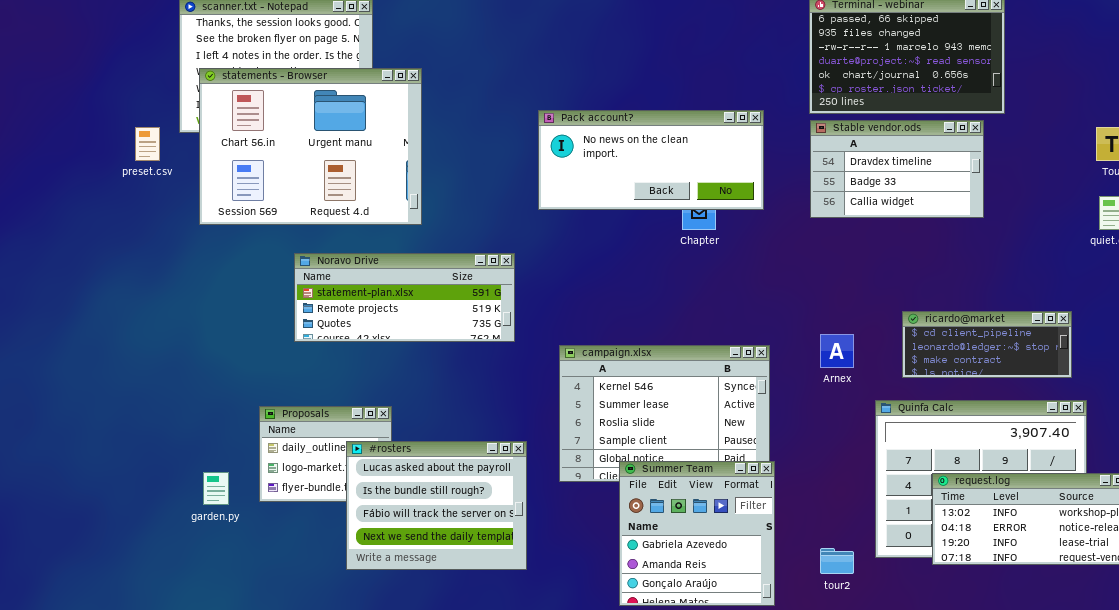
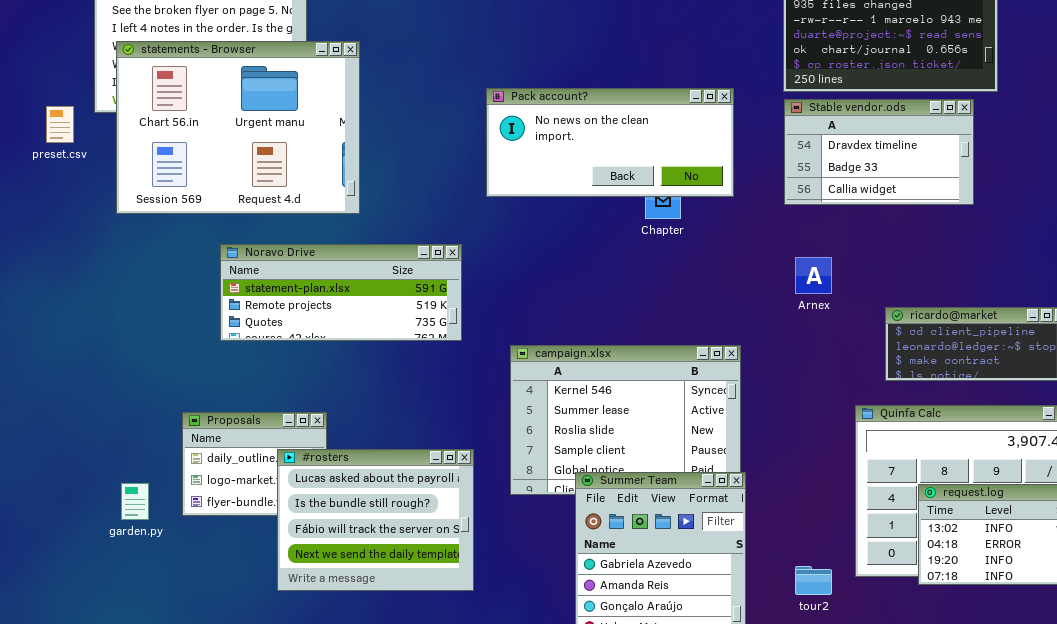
Arnex: [820,334,854,368] -> [795,257,832,294], moved

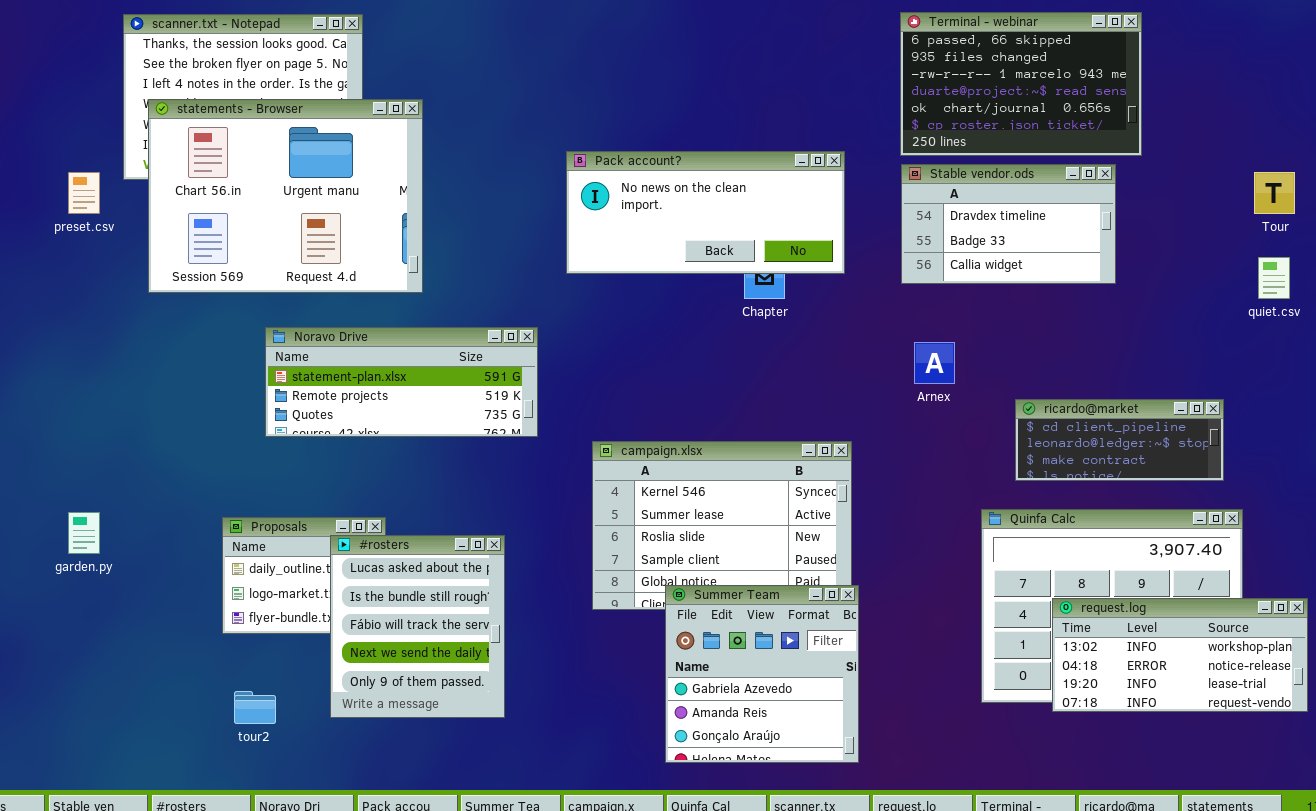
#rosters: [277,449,474,591] -> [330,535,505,718], resized
garden.py: [121,483,149,520] -> [68,512,100,554], moved
tour2: [795,566,832,595] -> [234,691,276,724], moved

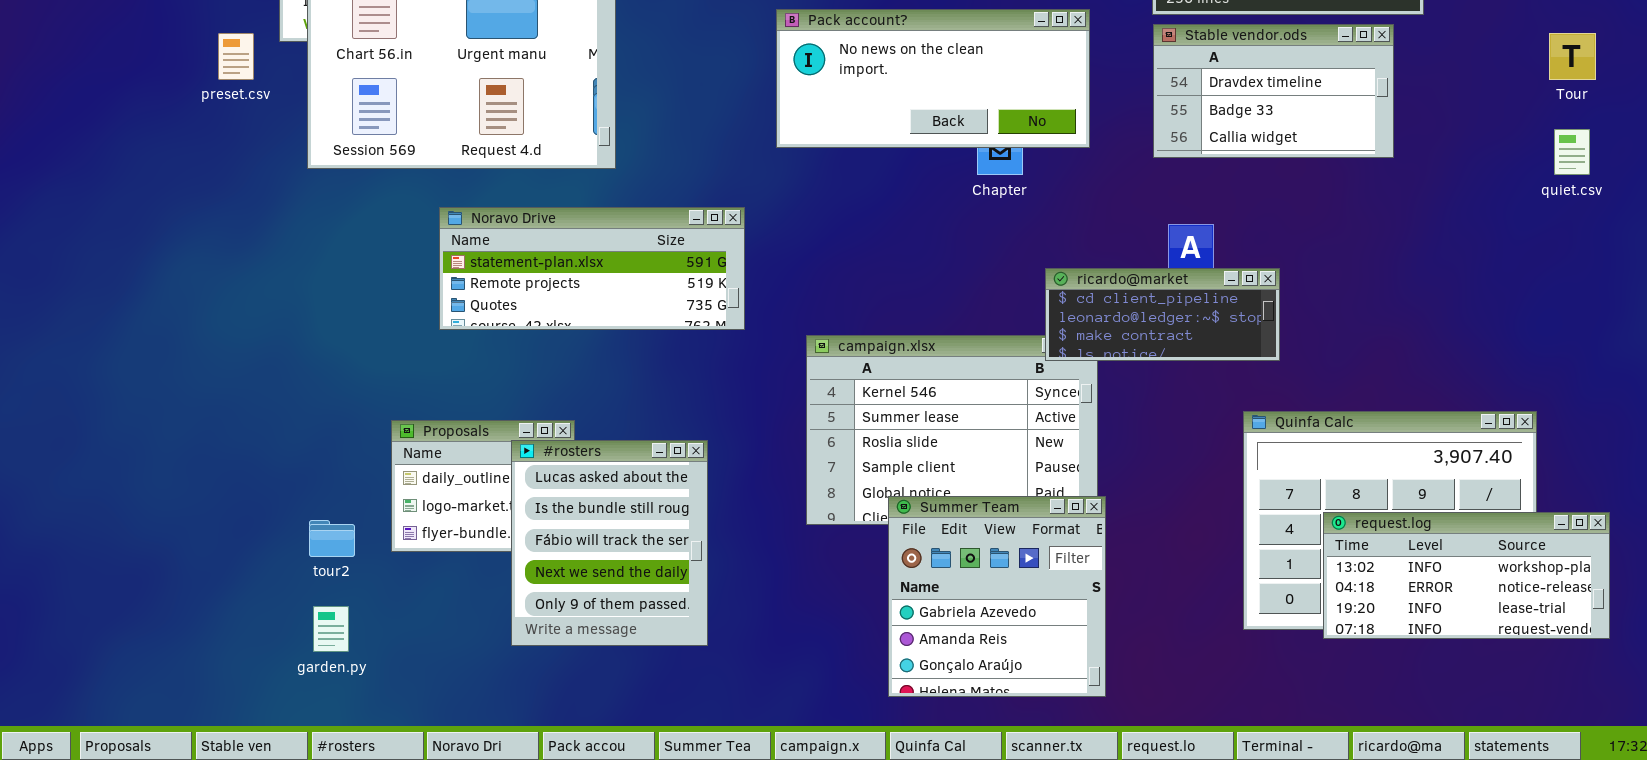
ricardo@market: [1015,399,1224,481] -> [1045,268,1280,361], moved
garden.py: [68,512,100,554] -> [313,606,349,652], moved
tour2: [234,691,276,724] -> [309,520,355,557], moved

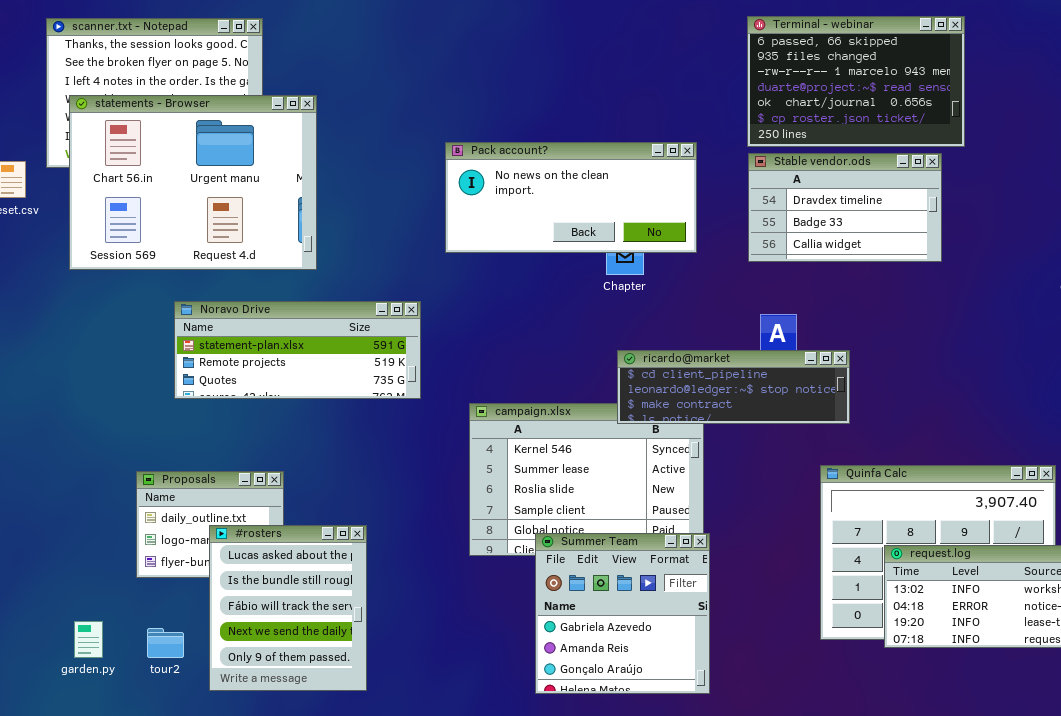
ricardo@market: [1045,268,1280,361] -> [617,350,850,424], resized
#rosters: [511,440,708,646] -> [209,525,367,691], moved
tour2: [309,520,355,557] -> [147,628,184,658], moved

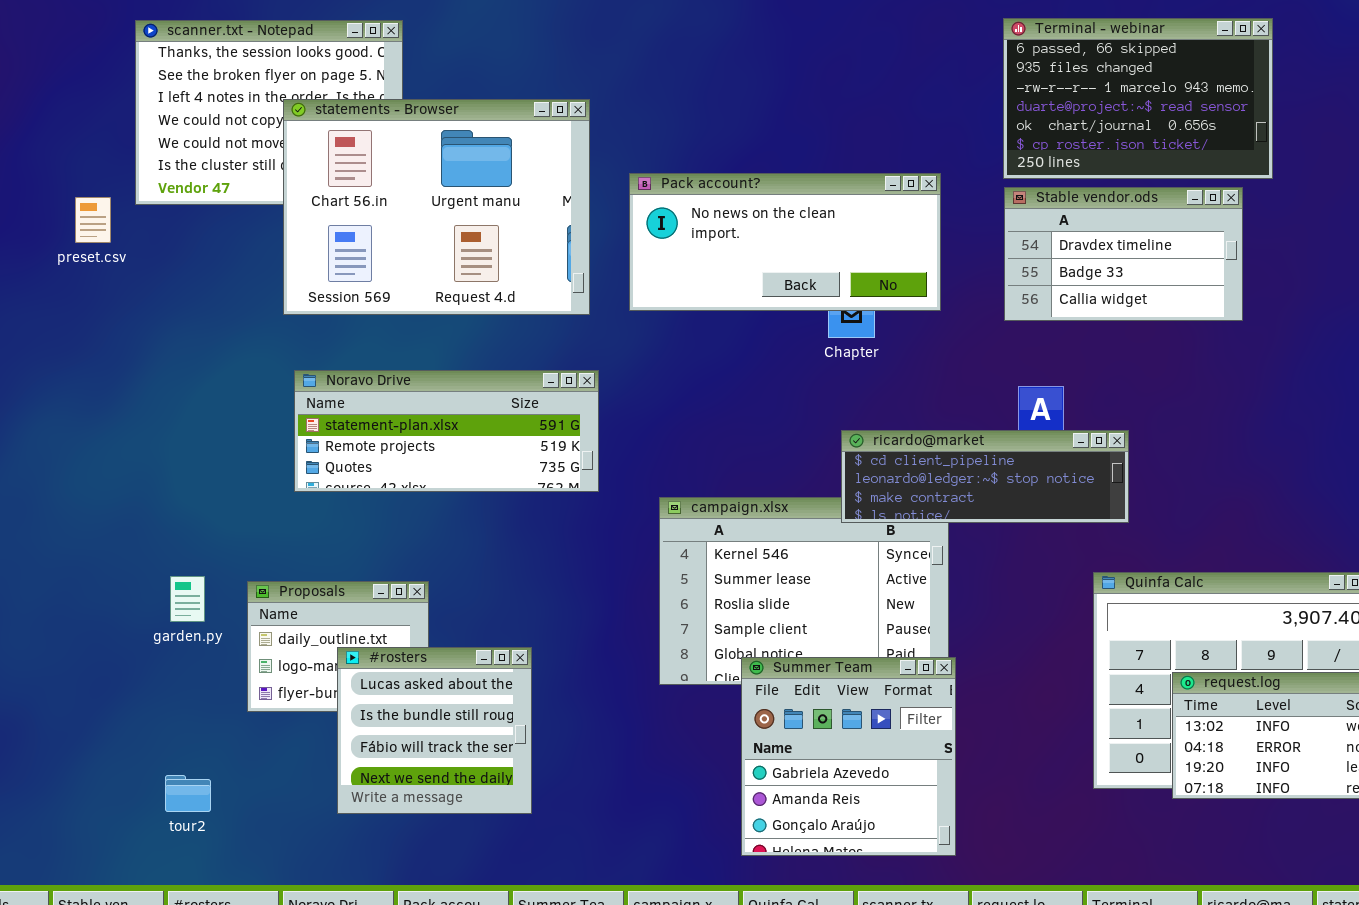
statements - Browser: [69,95,317,270] -> [283,99,590,315], moved
#rosters: [209,525,367,691] -> [337,647,532,814], resized
garden.py: [74,621,103,658] -> [170,576,205,622], moved
tour2: [147,628,184,658] -> [165,775,211,812], moved

